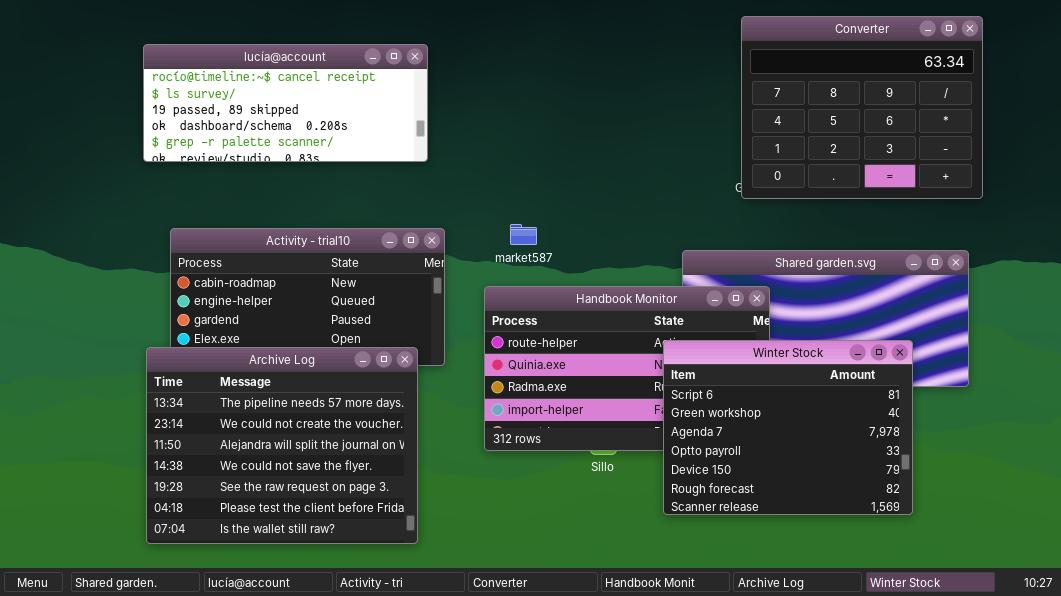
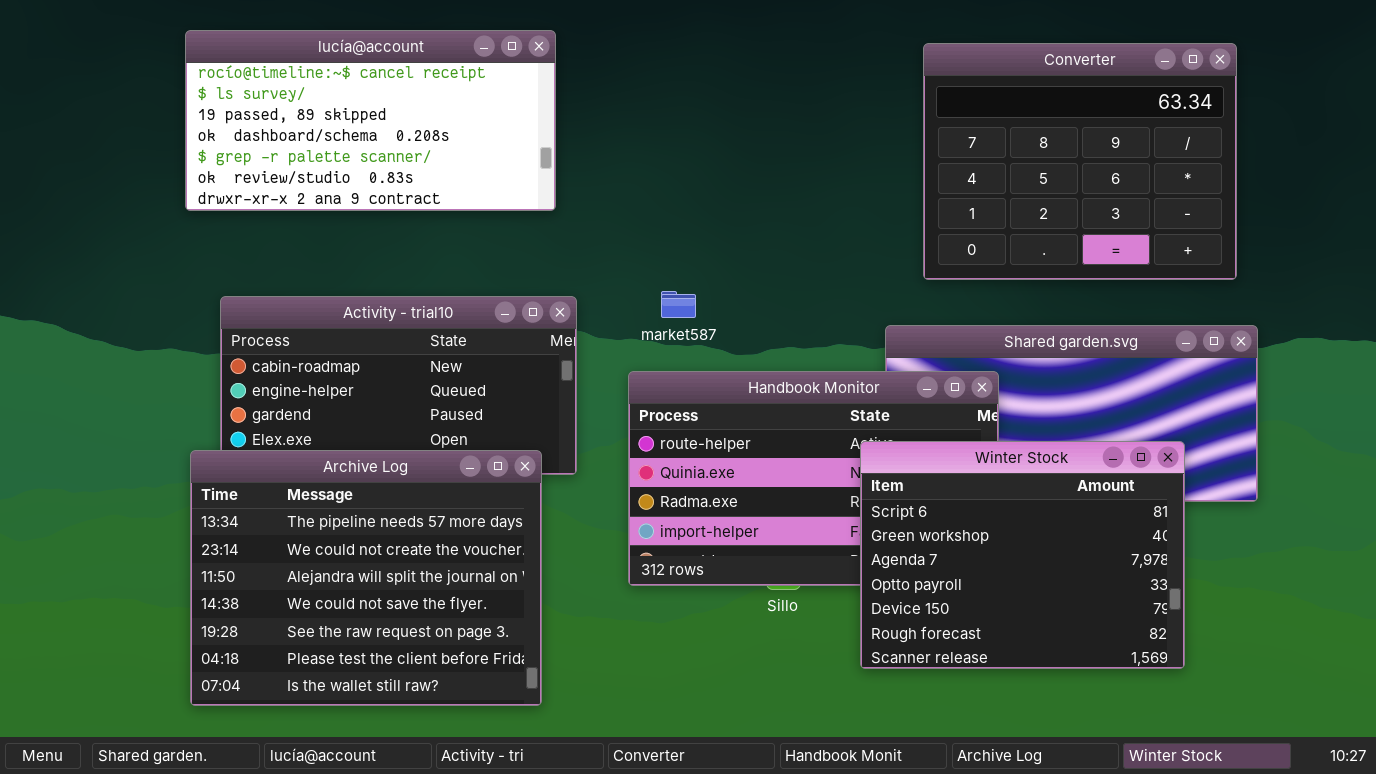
Converter: [741,16,983,199] -> [923,43,1237,280], moved
lucía@account: [143,44,428,162] -> [185,30,556,211], resized

